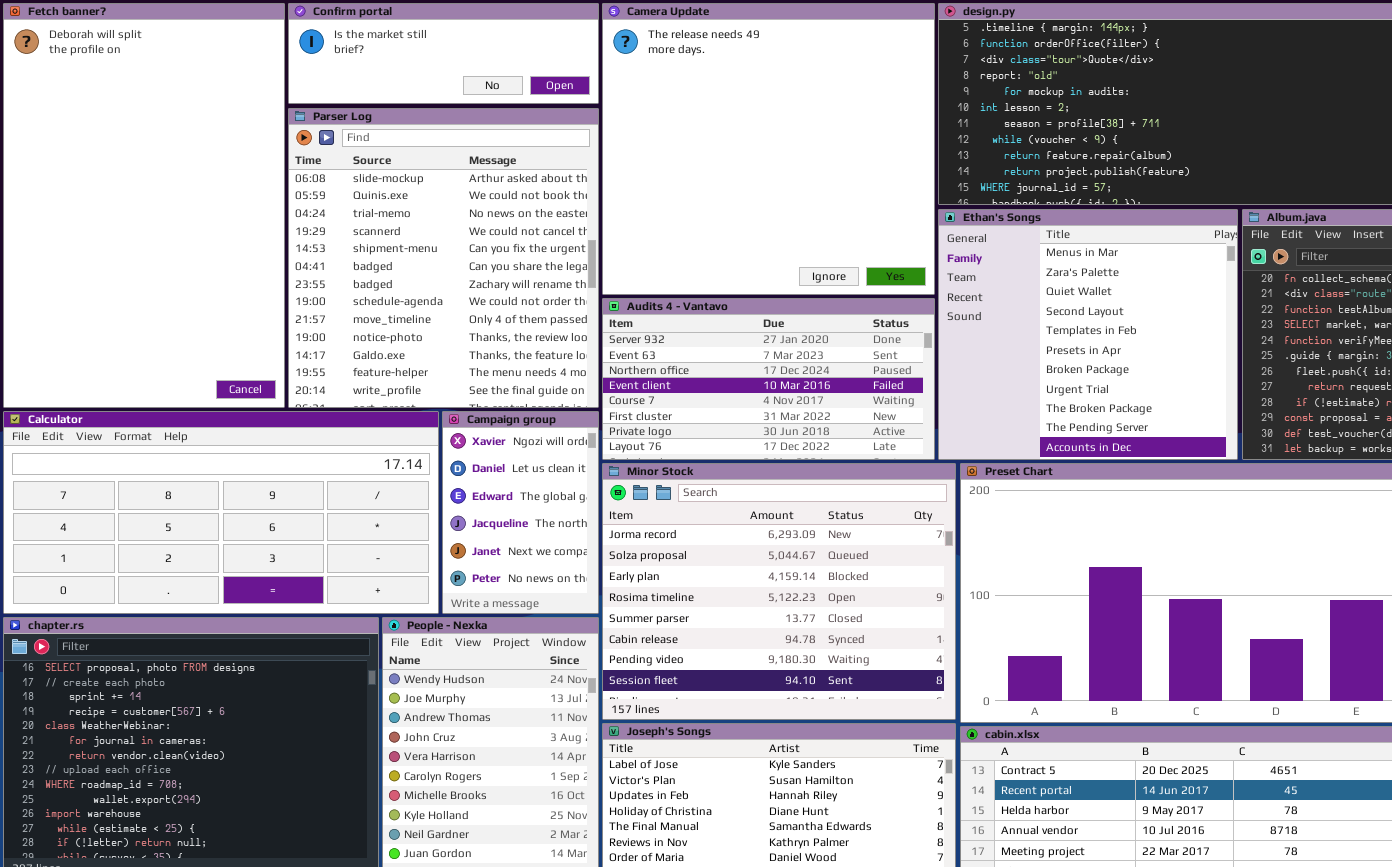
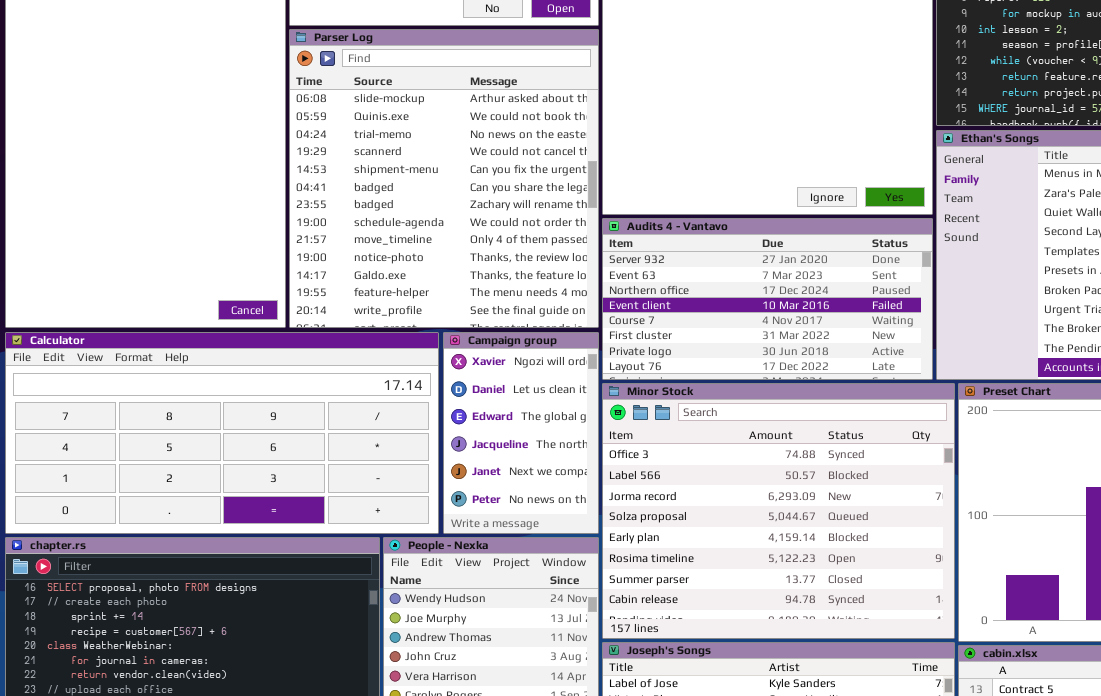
Minor Stock: [602,463,956,720] -> [602,383,955,639], scrolled up 2 rows

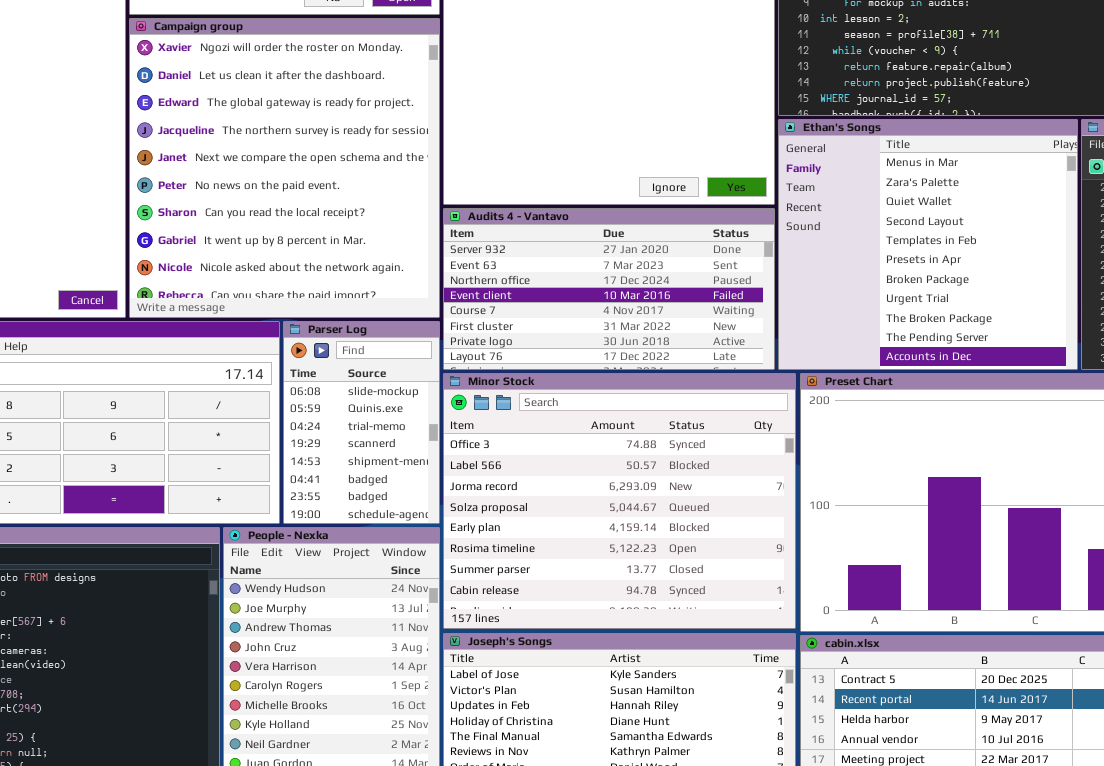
Parser Log: [289,29,599,328] -> [283,321,440,524], moved, resized
Campaign group: [443,332,599,534] -> [129,18,440,318], moved, resized

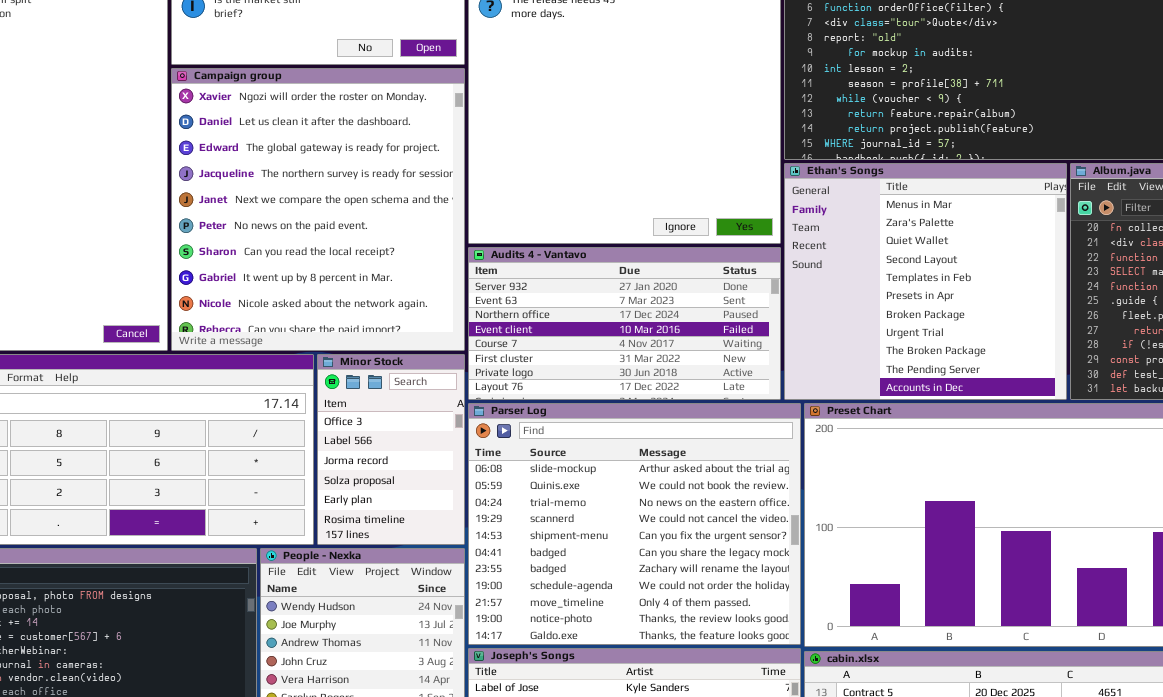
Parser Log: [283,321,440,524] -> [468,403,801,645], moved, resized
Minor Stock: [443,373,796,629] -> [317,354,465,545], moved, resized

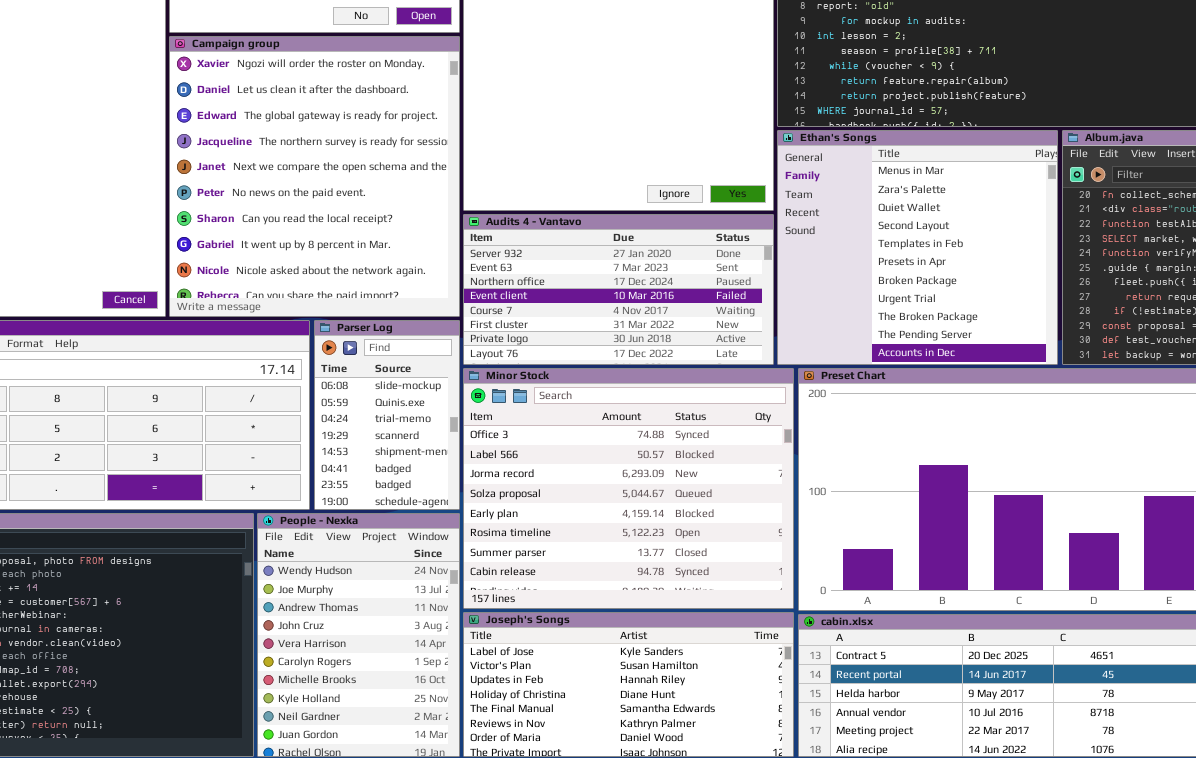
Minor Stock: [317,354,465,545] -> [463,368,794,609], moved, resized
Parser Log: [468,403,801,645] -> [314,320,460,510], moved, resized

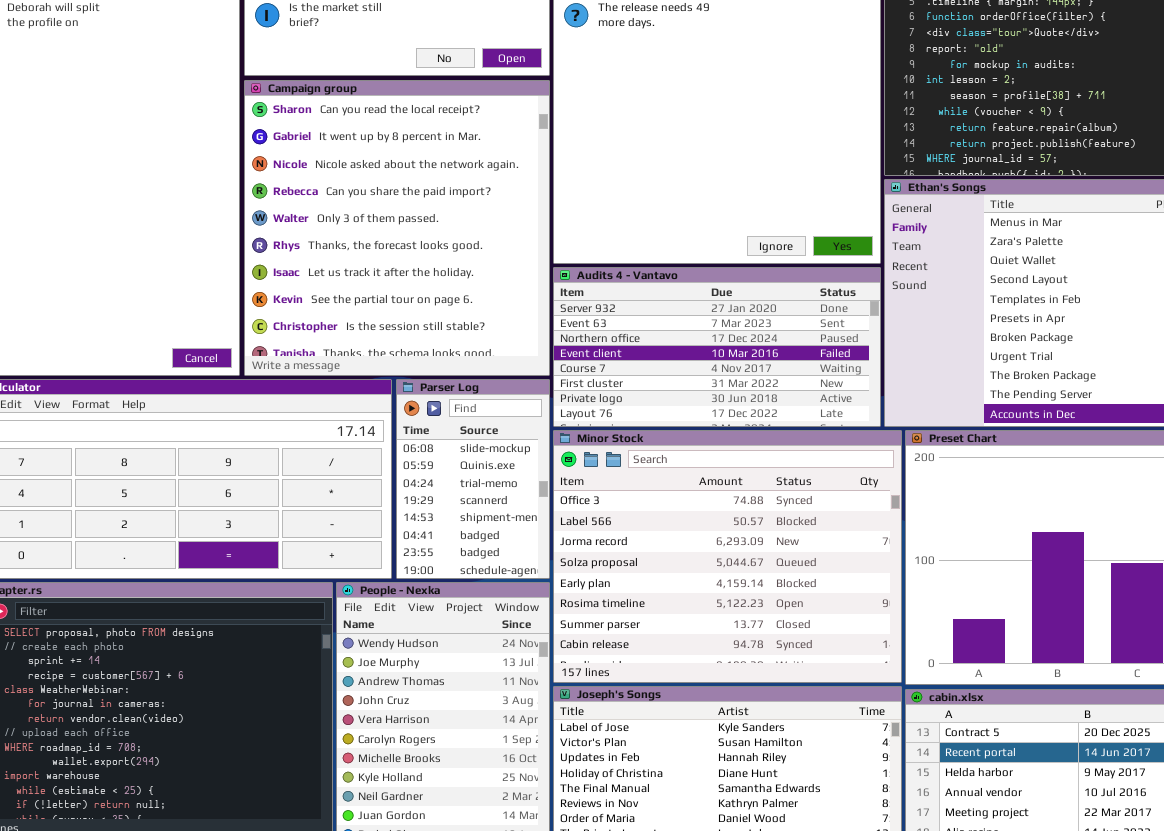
Campaign group: [169,36,460,317] -> [244,80,550,376], scrolled down 6 rows

